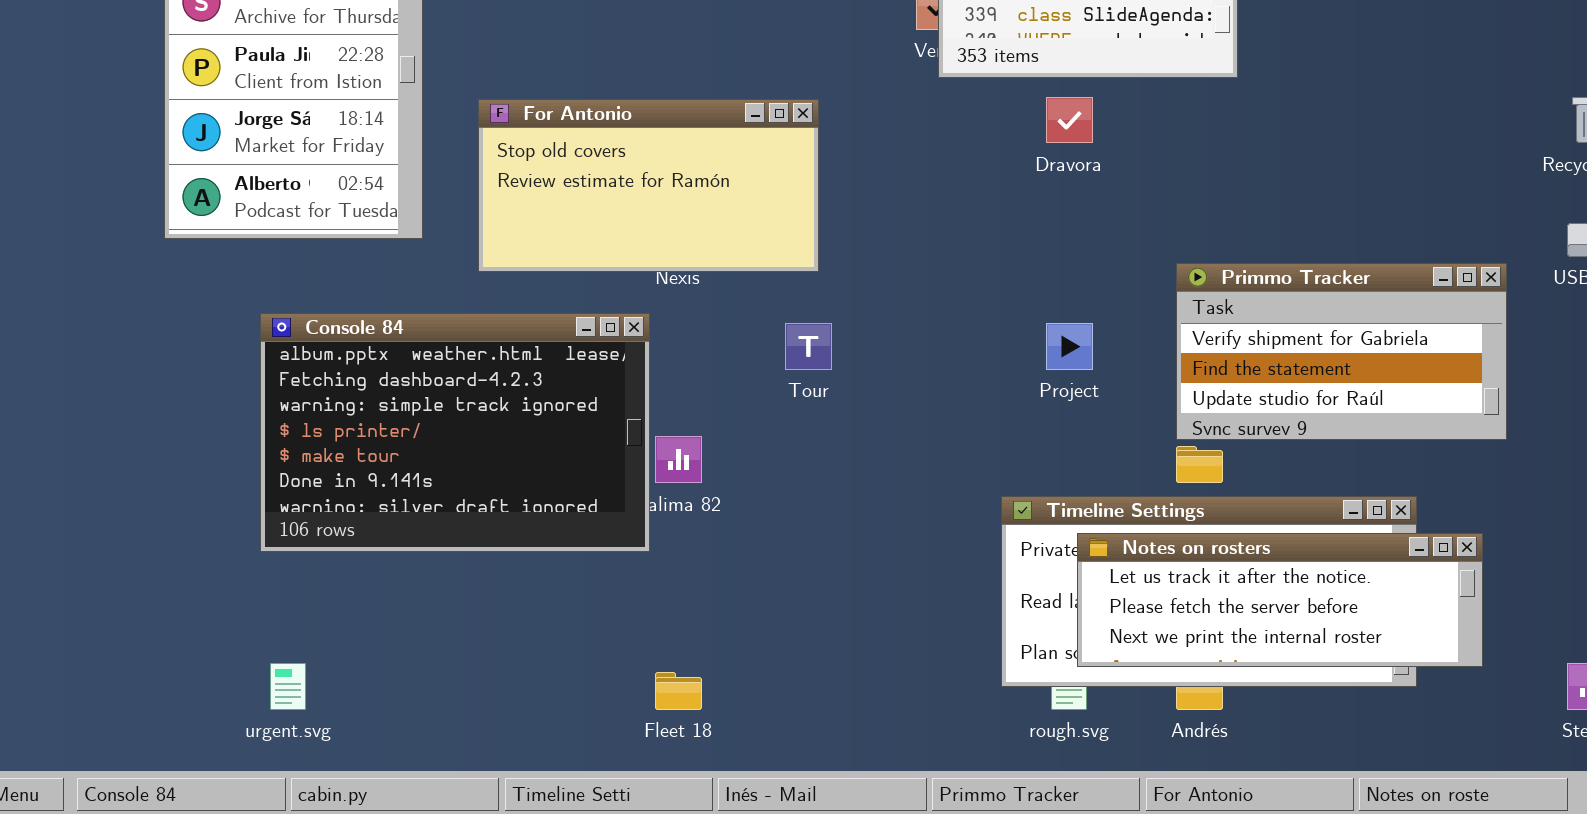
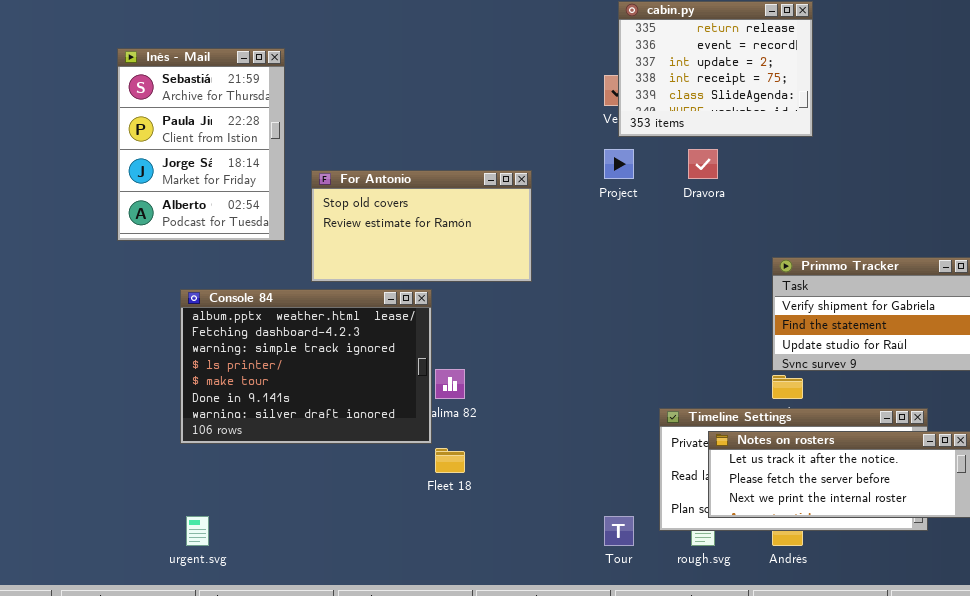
For Antonio: [478,99,819,272] -> [311,170,532,282], moved
Tour: [785,323,832,370] -> [604,516,634,546], moved
Project: [1046,323,1093,370] -> [604,149,634,179], moved
Fleet 18: [655,672,702,710] -> [435,448,465,473], moved

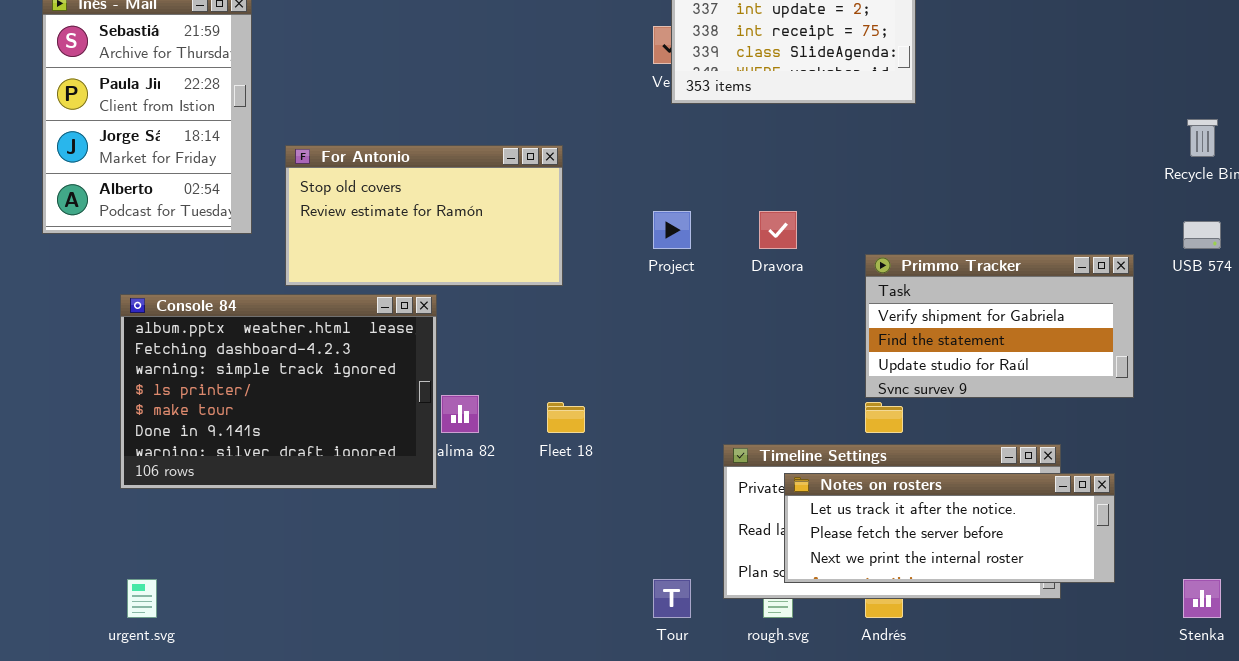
Project: [604,149,634,179] -> [653,211,691,249], moved
Dravora: [688,149,718,179] -> [759,211,797,249], moved
Fleet 18: [435,448,465,473] -> [547,402,585,433], moved

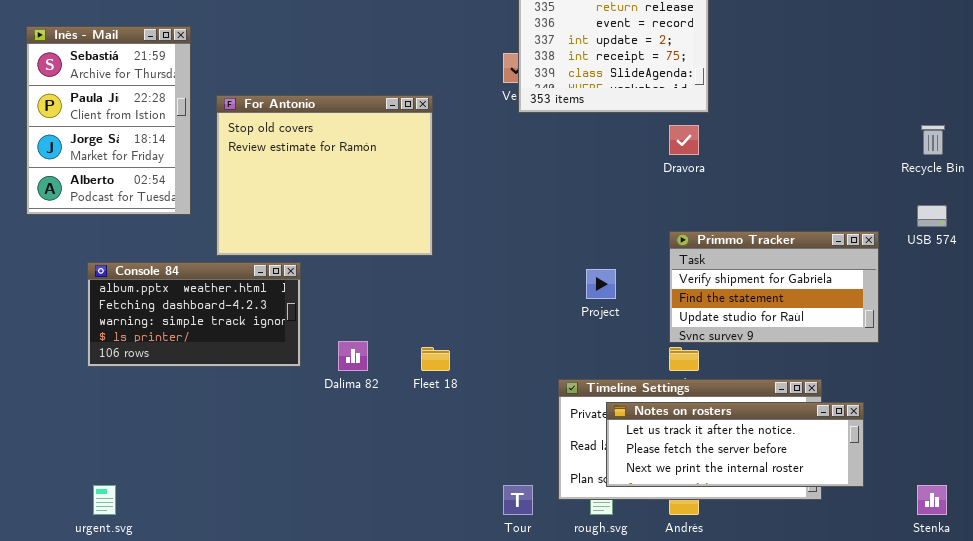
For Antonio: [285,145,563,286] -> [216,95,433,256], resized
Project: [653,211,691,249] -> [586,269,616,299], moved
Dravora: [759,211,797,249] -> [669,125,699,155], moved
Console 84: [120,294,437,489] -> [87,262,301,367], resized

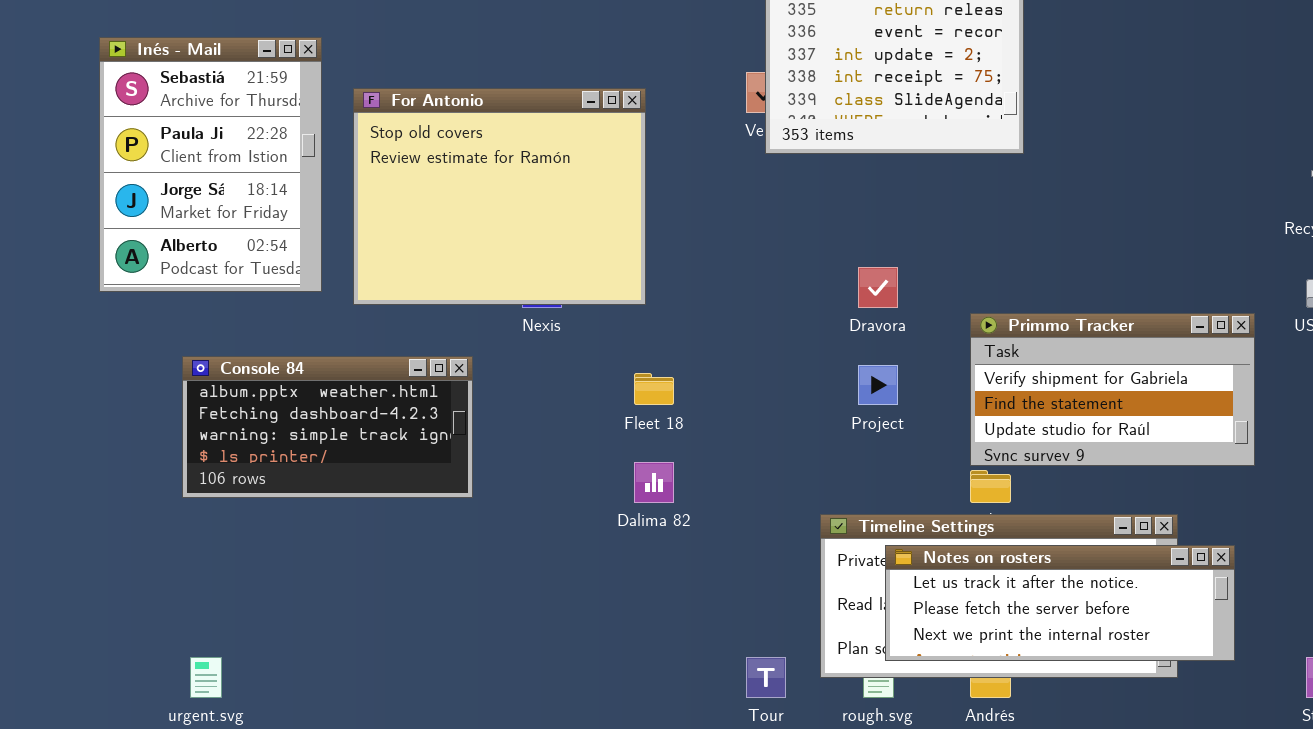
For Antonio: [216,95,433,256] -> [353,88,646,305], moved
Dravora: [669,125,699,155] -> [858,267,898,308], moved
Dalima 82: [338,341,368,371] -> [634,462,674,503], moved
Fleet 18: [421,347,450,371] -> [634,373,674,405], moved

